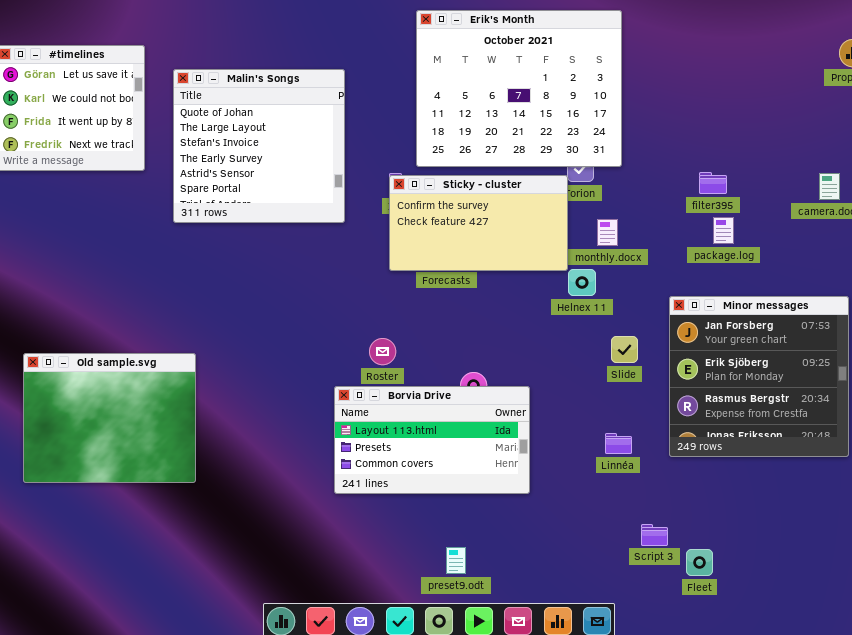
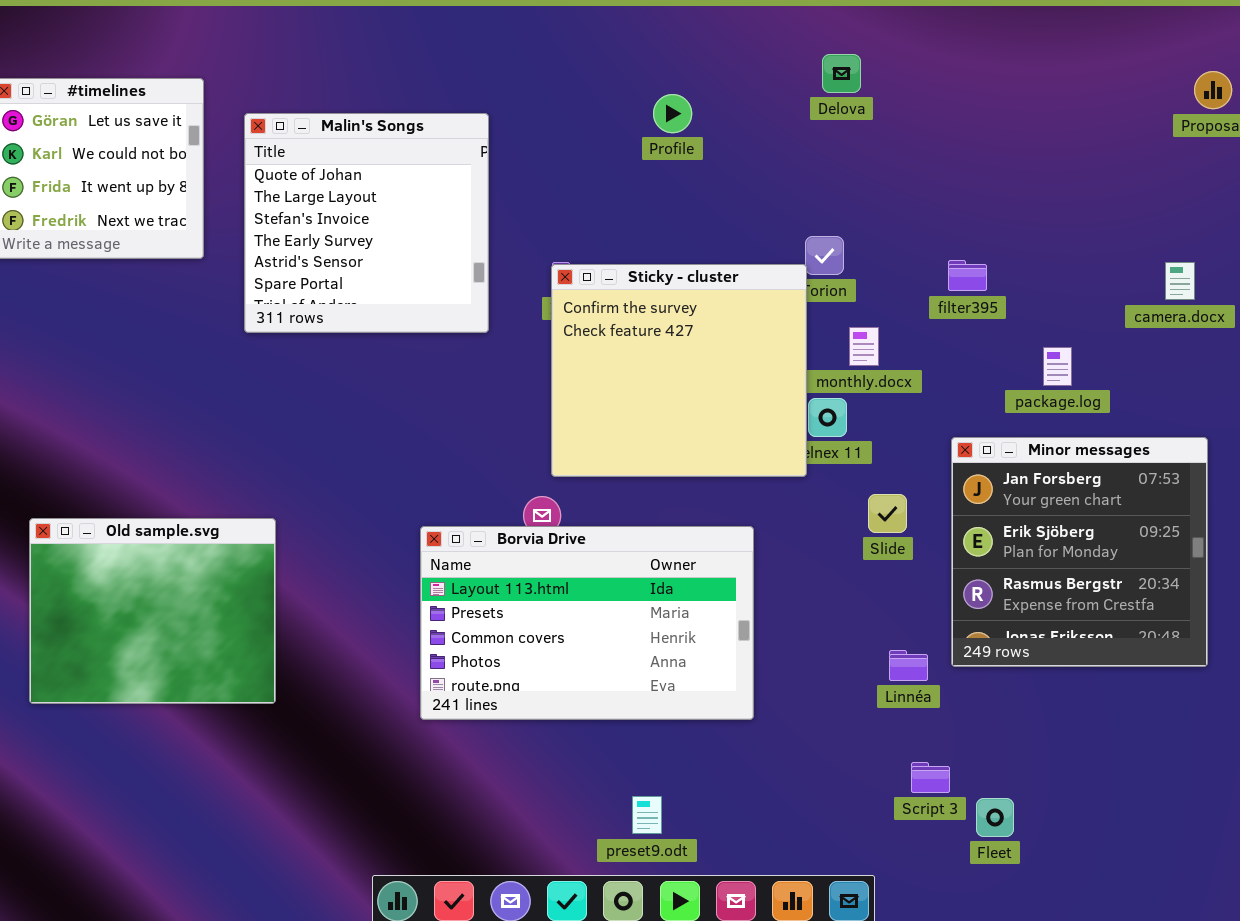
Erik's Month: [416,10,622,167] -> none, closed
filter395: [699,172,727,194] -> [948,260,987,291], moved
Sticky - cluster: [389,175,568,271] -> [551,264,807,477], resized
package.log: [713,217,734,244] -> [1043,347,1072,386], moved
Borvia Drive: [334,386,530,494] -> [420,526,754,720], resized
Linnéa: [605,433,632,454] -> [889,650,928,681], moved

